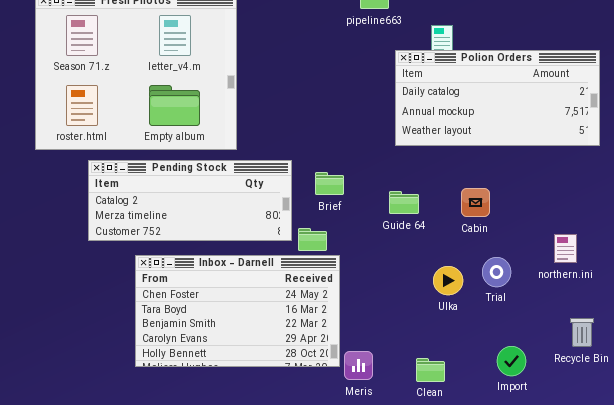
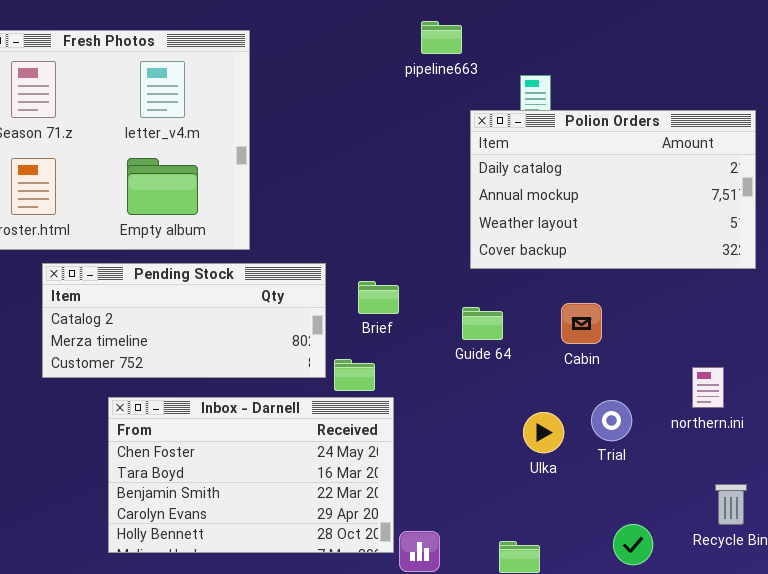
Polion Orders: [395,50,600,146] -> [470,110,756,269], resized

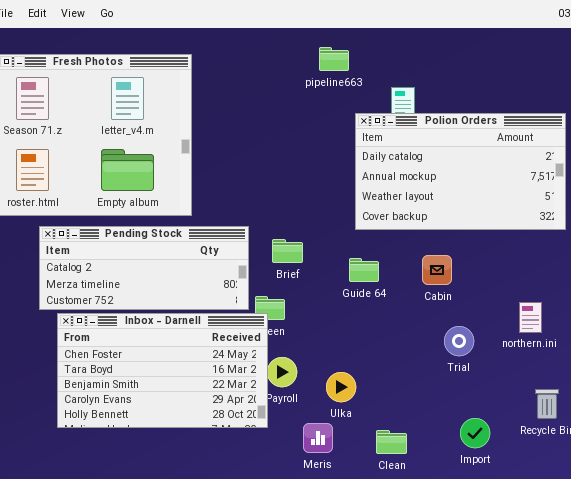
Inbox - Darnell: [108,397,394,553] -> [57,313,268,428], moved
Ulka: [523,412,564,453] -> [326,372,356,402], moved

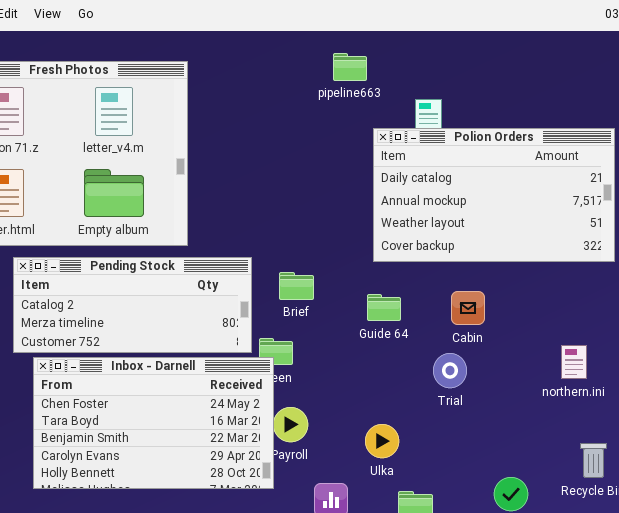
Trial: [444,326,474,356] -> [433,353,467,388], moved
Ulka: [326,372,356,402] -> [365,424,399,458], moved

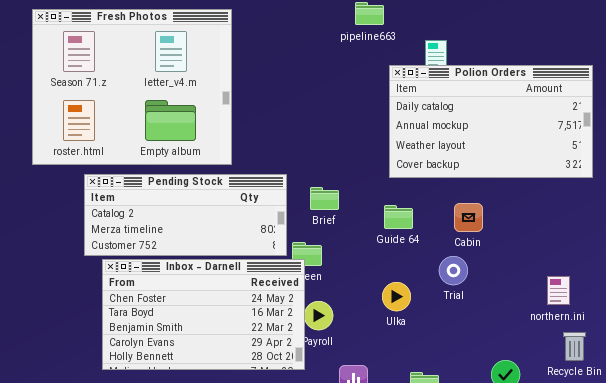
northern.ini: [561,345,587,379] -> [547,276,570,305], moved
Ulka: [365,424,399,458] -> [382,282,411,311], moved

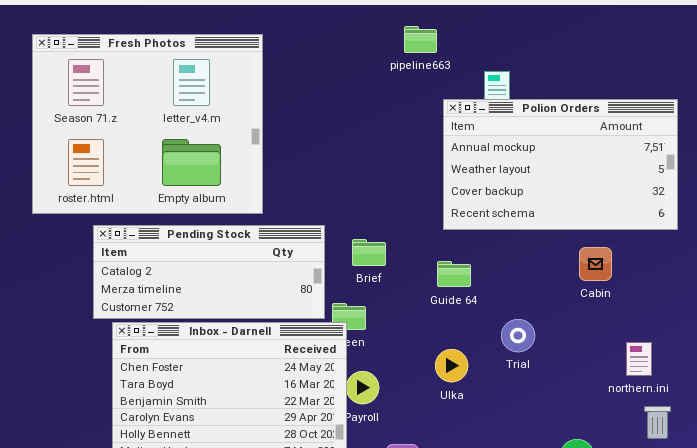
Polion Orders: [389,65,593,178] -> [443,99,678,230], scrolled down 1 row
Cabin: [454,203,483,232] -> [579,247,612,281], moved

